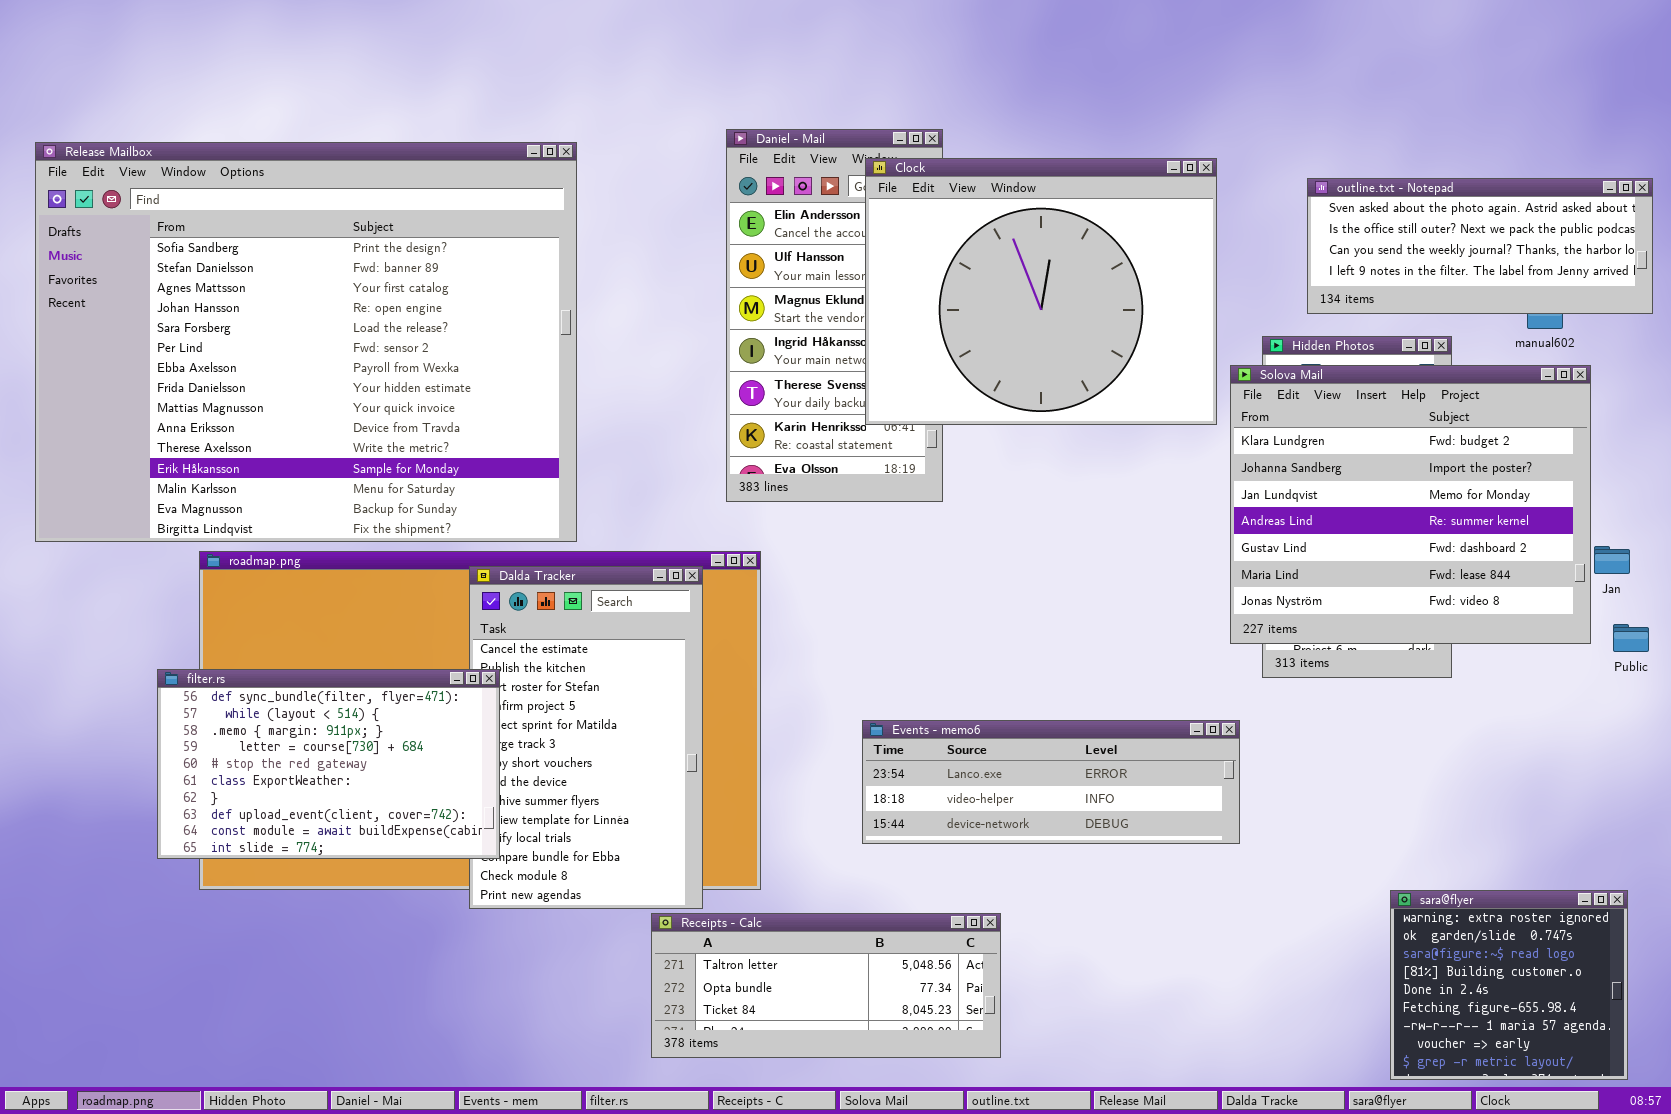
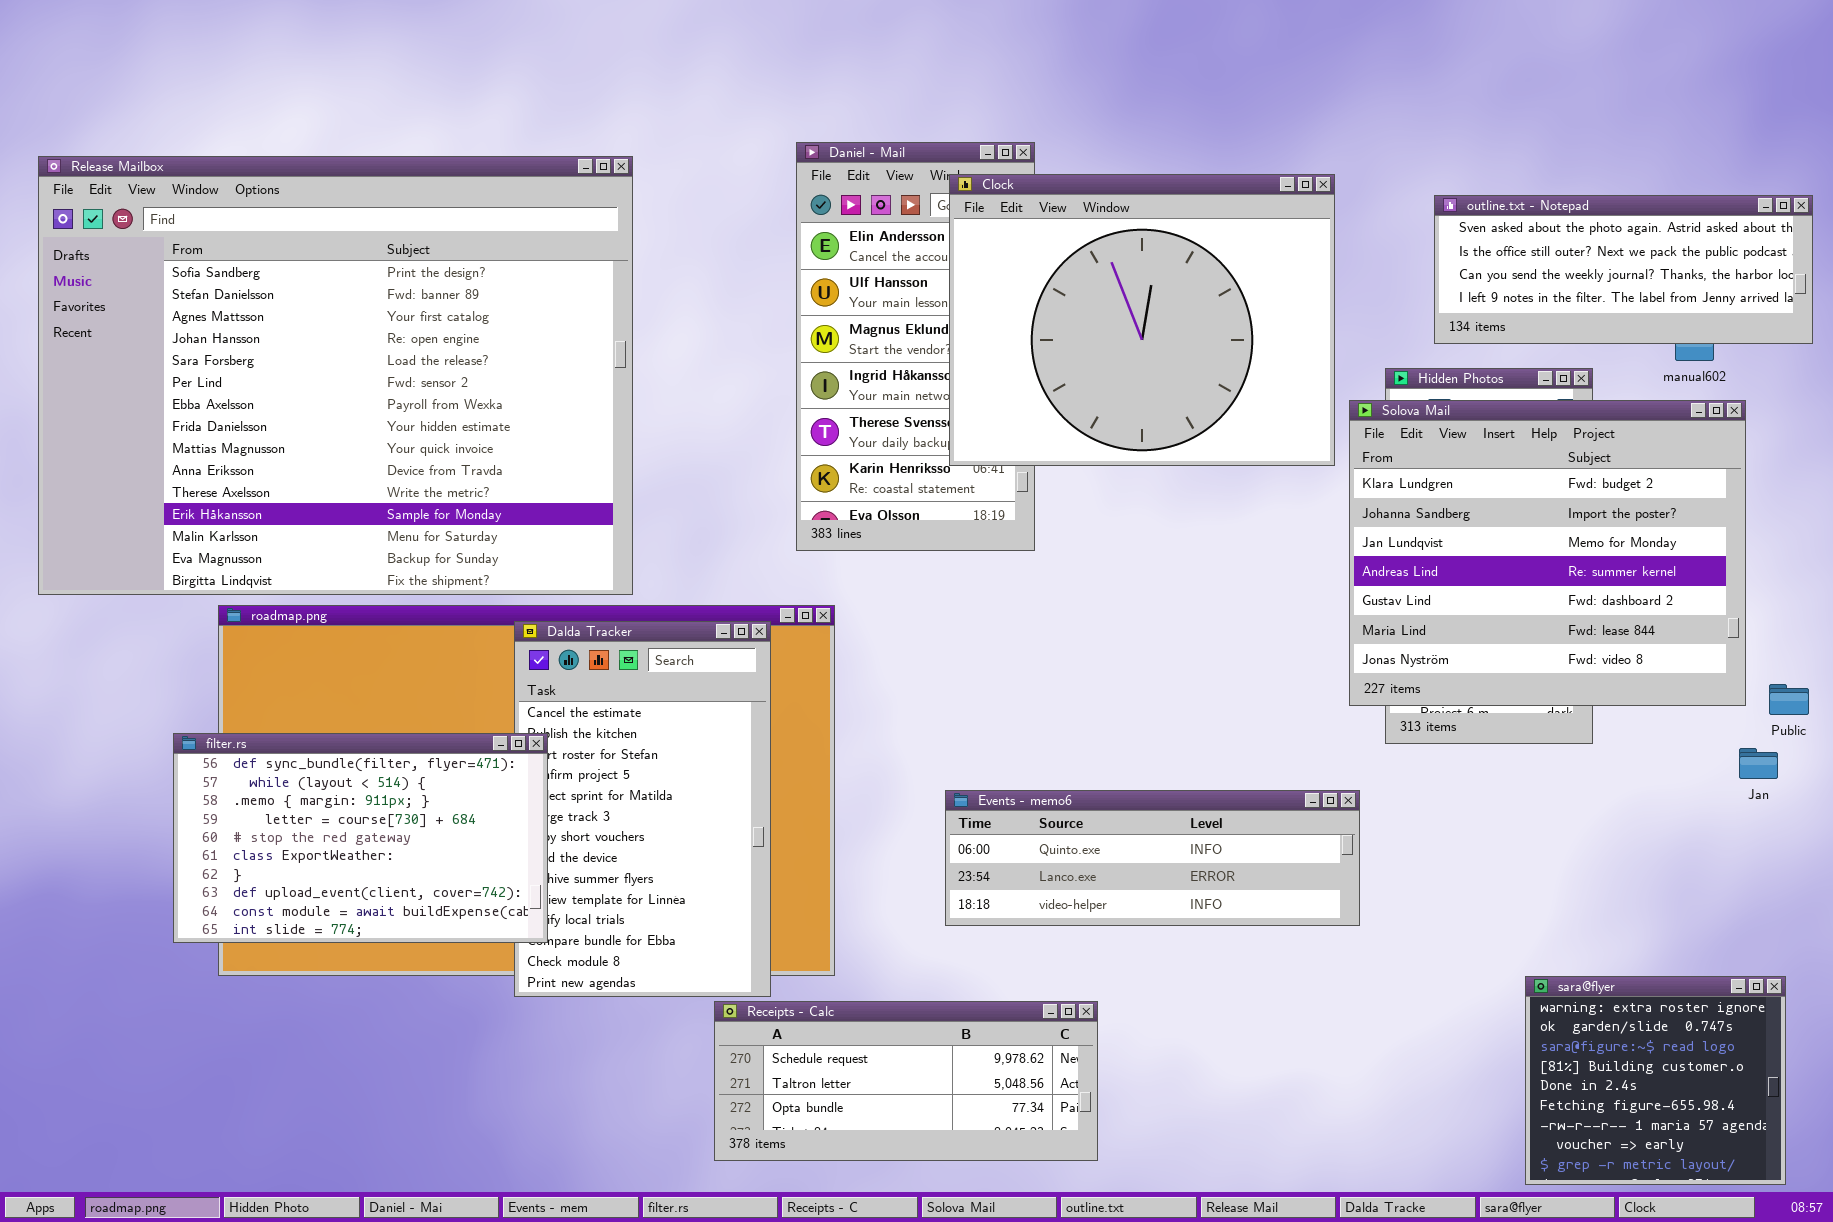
Jan: [1594,546,1630,574] -> [1739,748,1778,779], moved
Events - memo6: [862,720,1240,844] -> [945,790,1360,926], scrolled up 1 row
Receipts - Calc: [651,913,1001,1058] -> [714,1001,1098,1161], scrolled up 1 row

